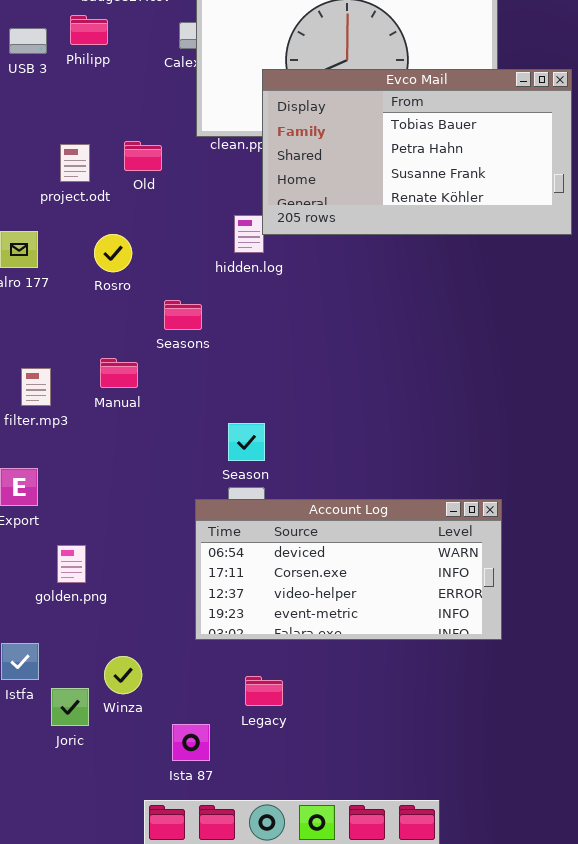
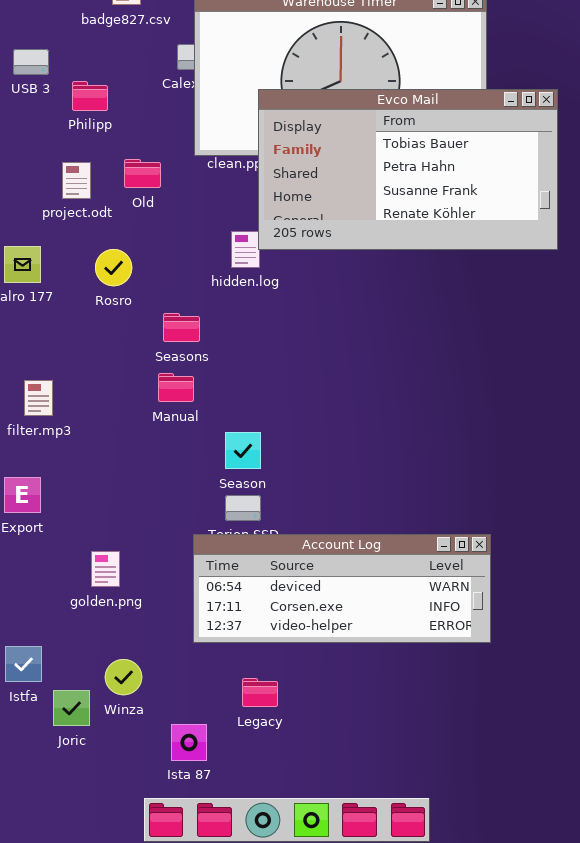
Philipp: [70,15,108,45] -> [72,81,108,111], moved
Manual: [100,358,138,388] -> [158,373,194,402], moved
Account Log: [195,499,502,640] -> [193,534,491,643], resized
golden.png: [57,545,86,583] -> [91,551,120,587], moved

